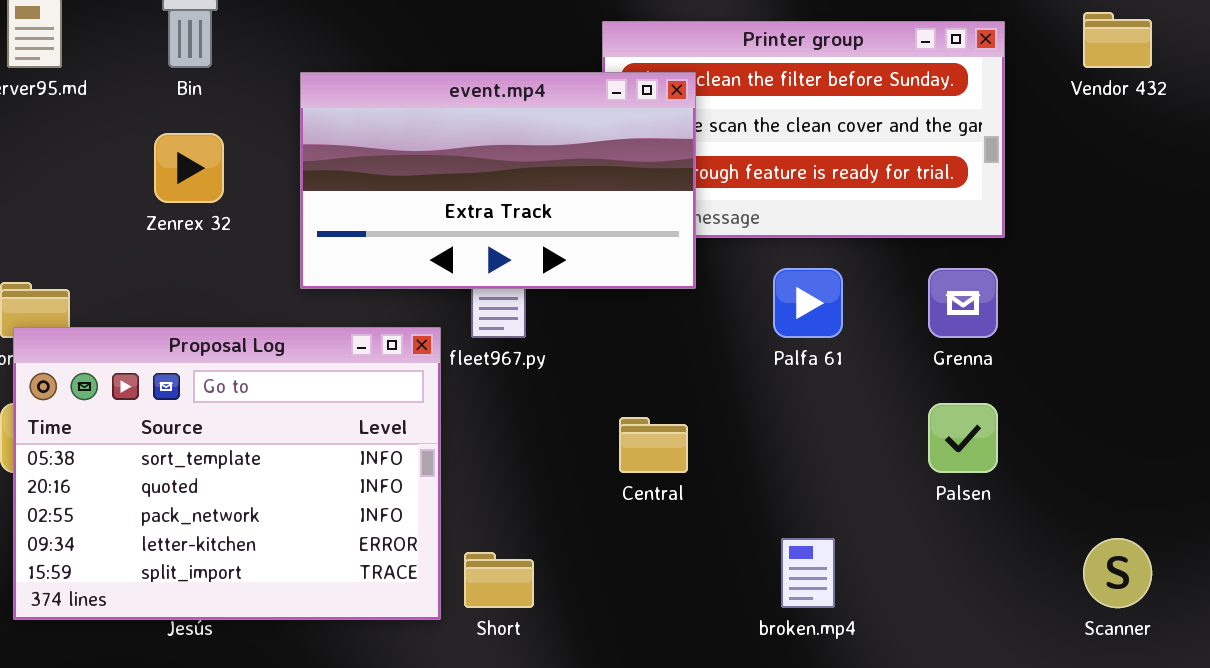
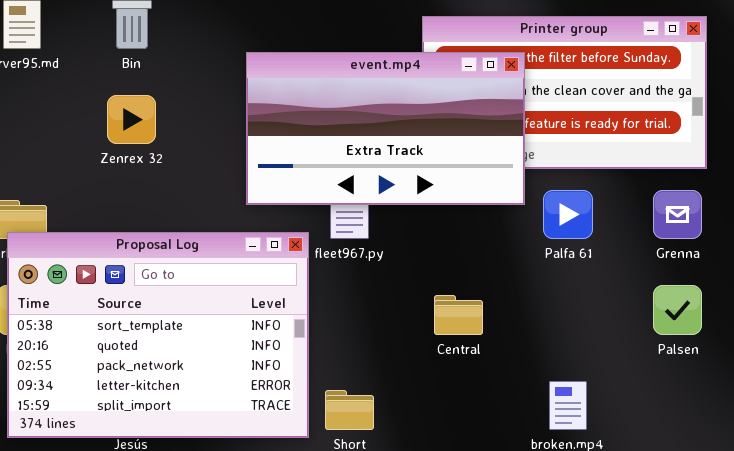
event.mp4: [300,72,696,289] -> [246,52,525,205], moved

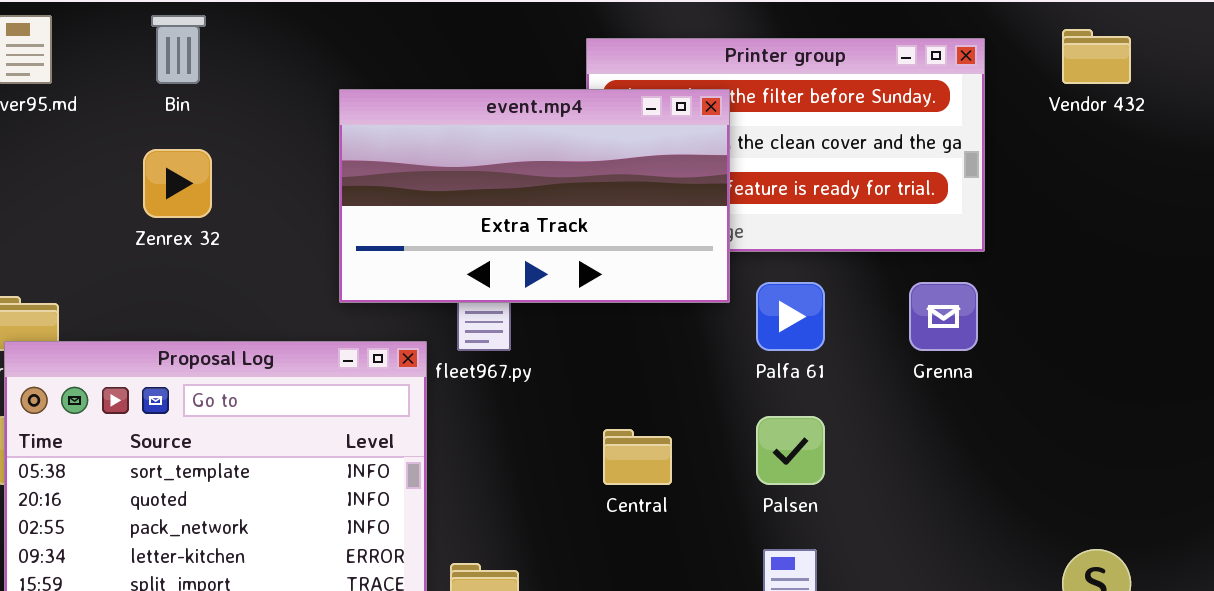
Palsen: [653,285,702,335] -> [756,416,825,485], moved

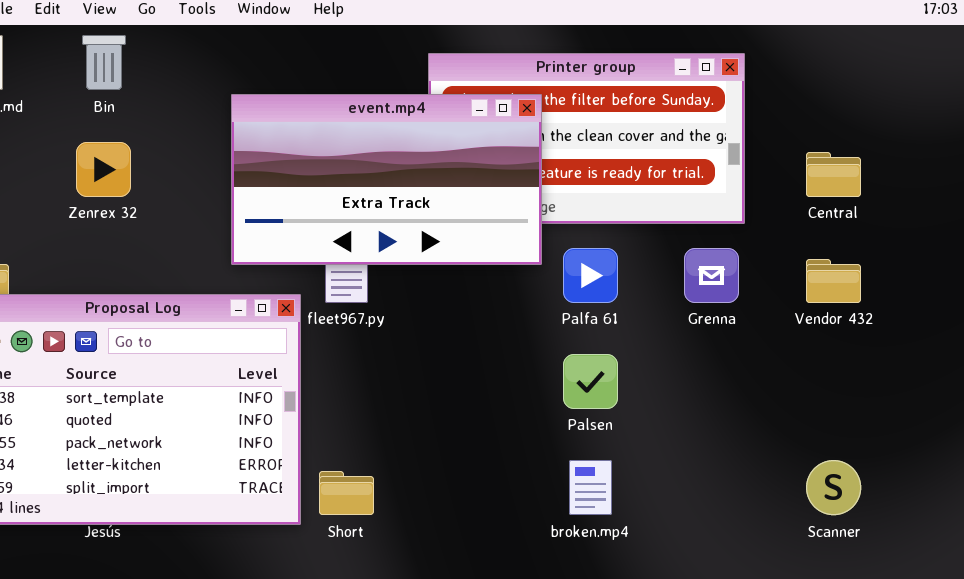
Vendor 432: [1062,29,1131,84] -> [806,259,861,303], moved
Central: [603,429,672,485] -> [806,152,861,197], moved

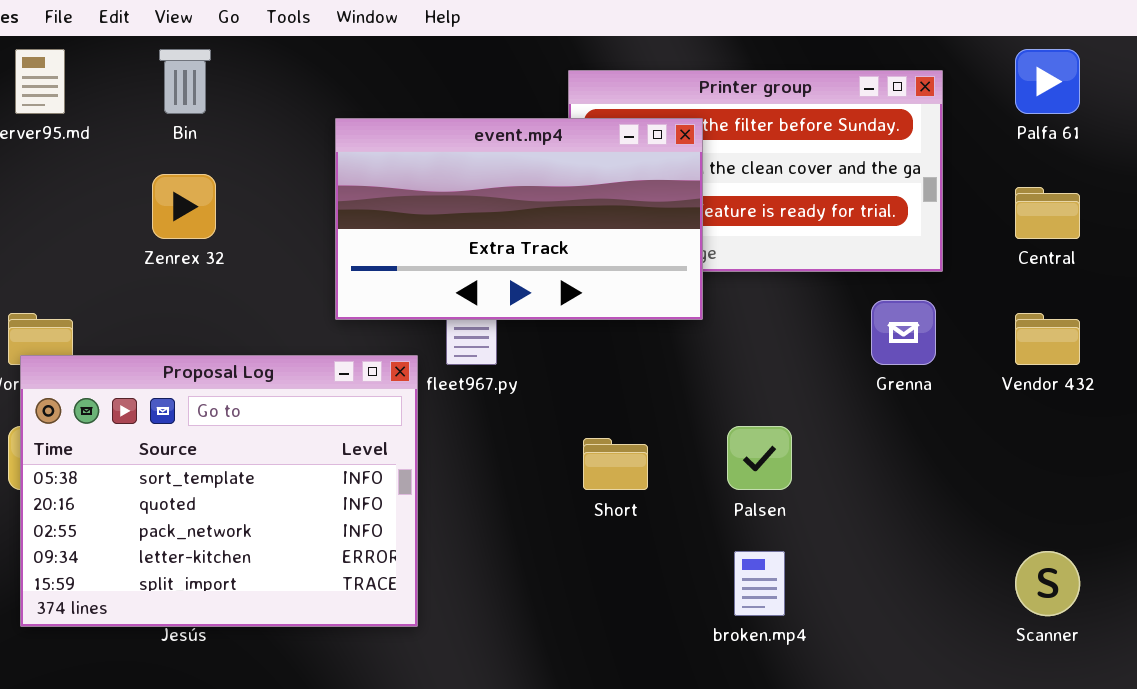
Palfa 61: [563,248,618,303] -> [1015,49,1080,114], moved
Short: [319,471,374,515] -> [583,438,648,490], moved

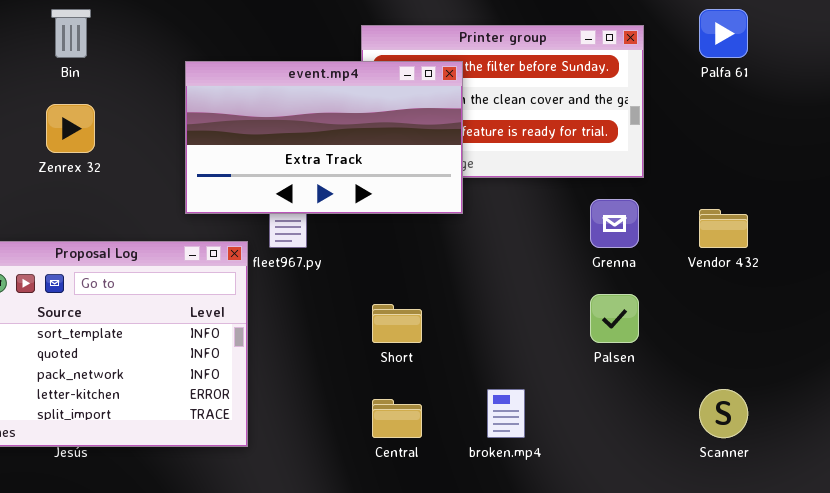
Central: [1015,187,1080,239] -> [372,399,422,438], moved
Palsen: [727,426,792,490] -> [590,294,639,343], moved

